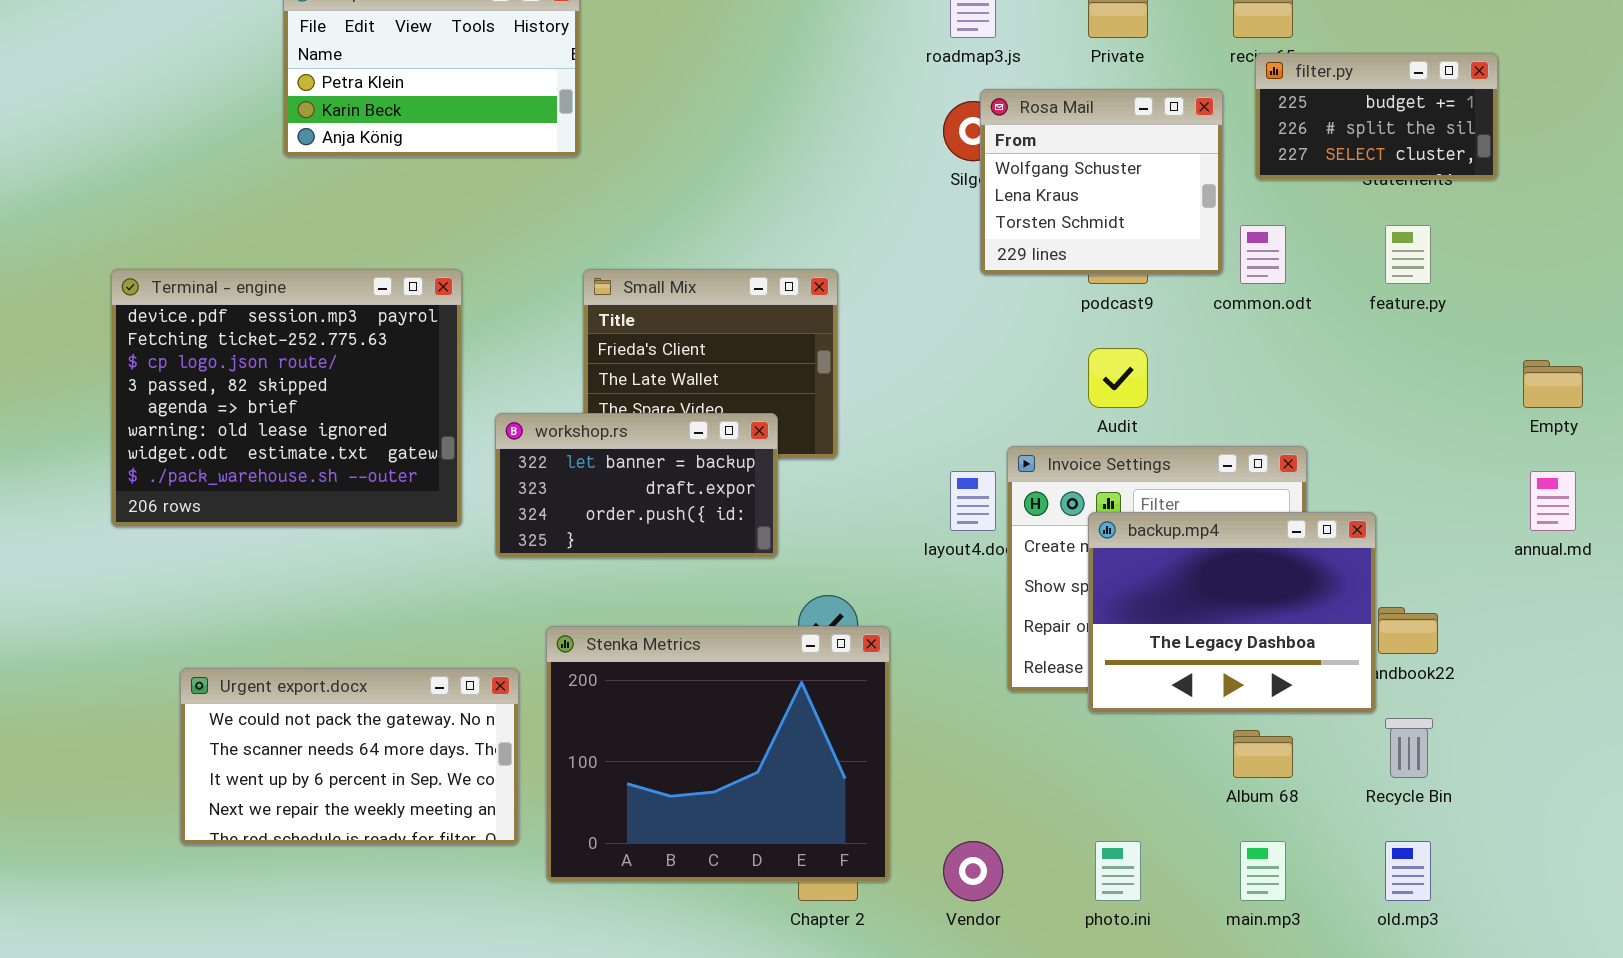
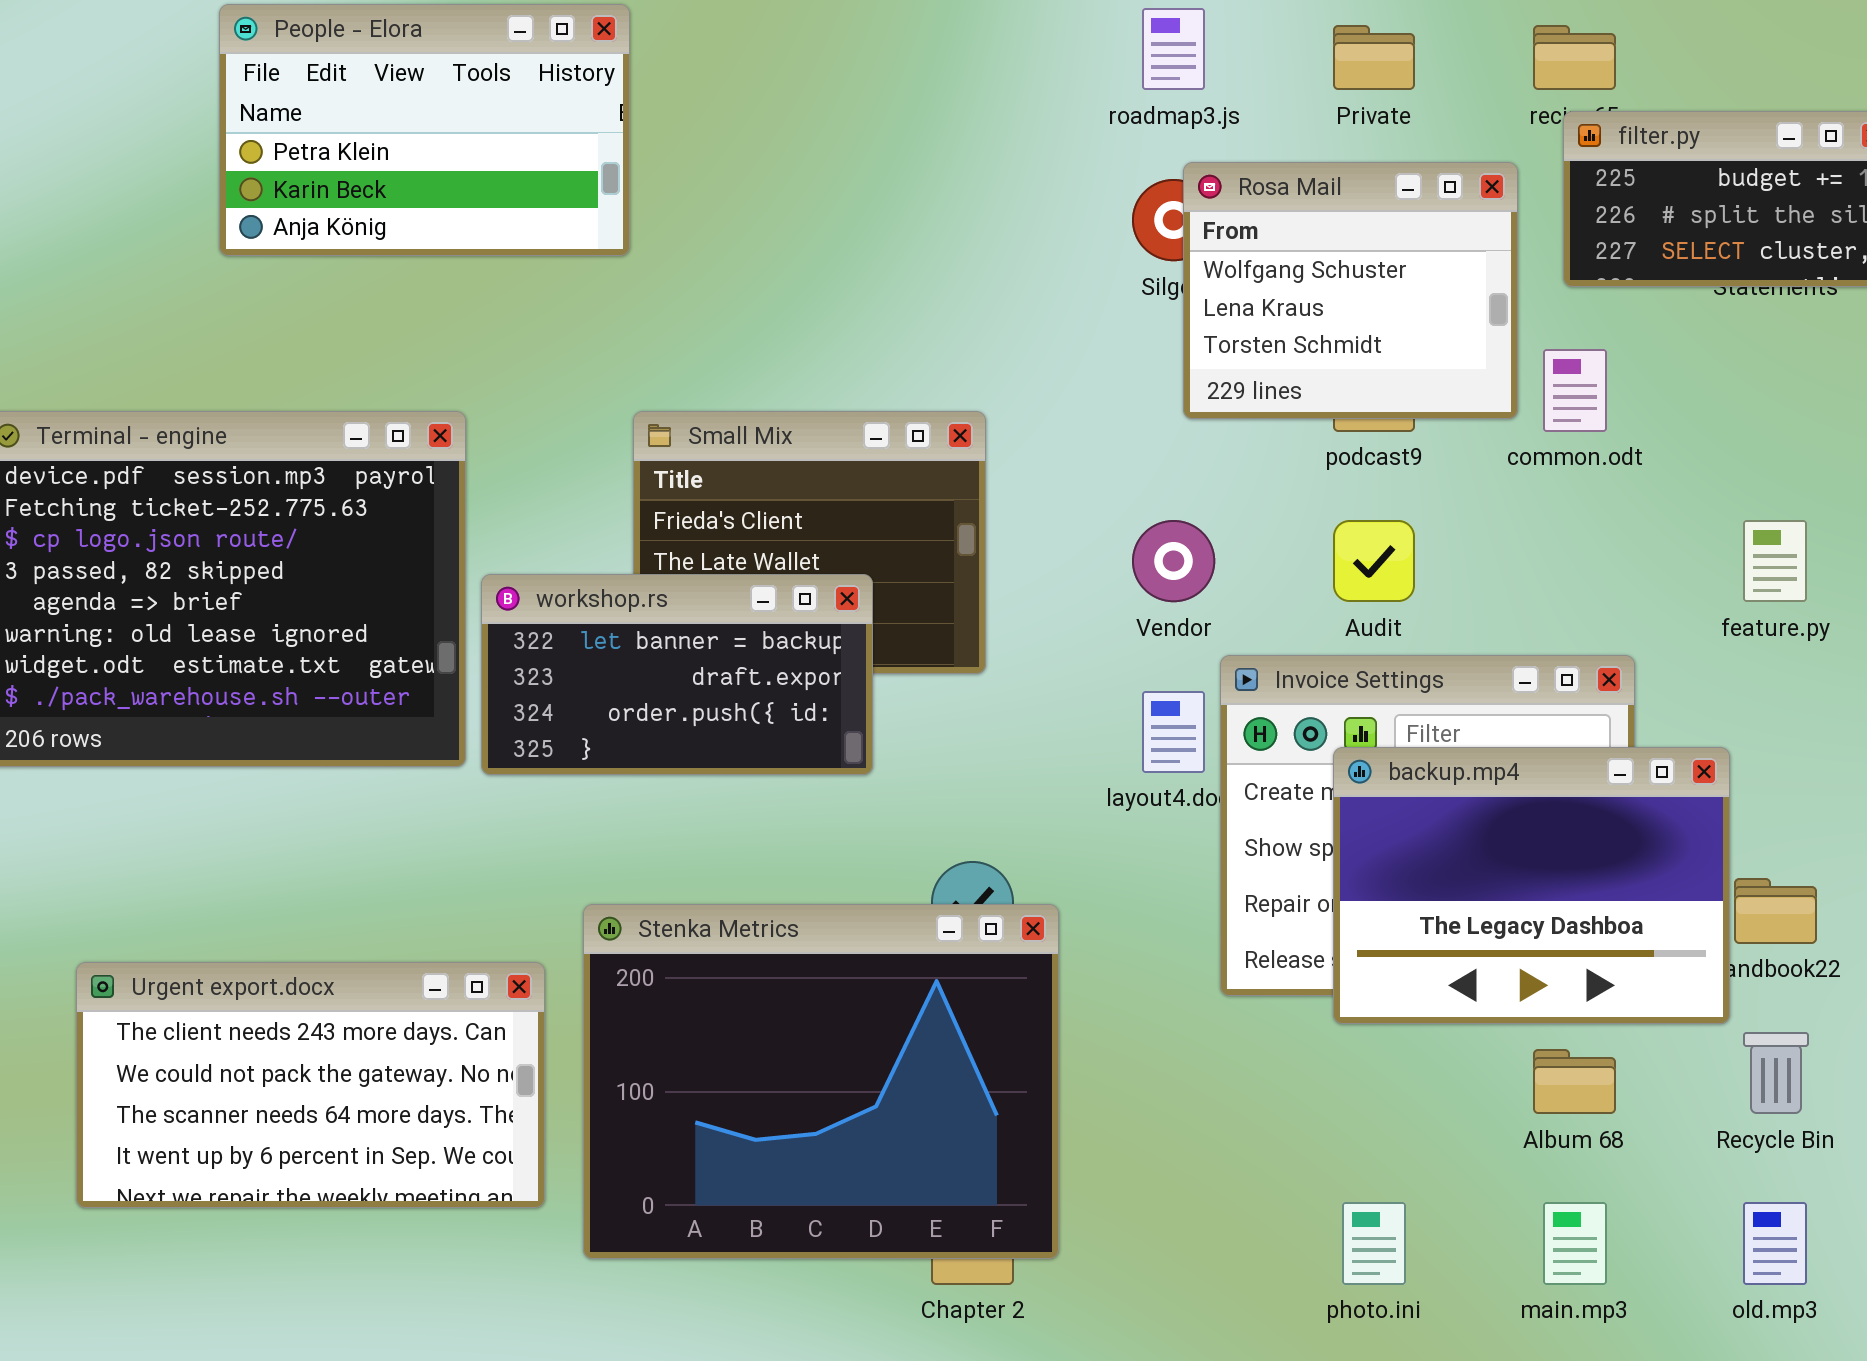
feature.py: [1385,225,1431,284] -> [1743,520,1807,602], moved
workshop.rs: [495,413,778,558] -> [481,574,873,775], moved
Urgent export.docx: [180,668,519,845] -> [76,962,545,1208], scrolled up 1 row
Vendor: [943,841,1003,901] -> [1132,520,1215,602], moved

